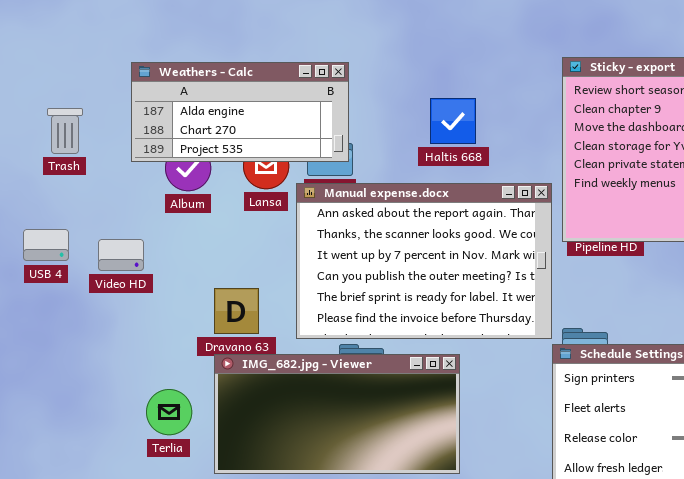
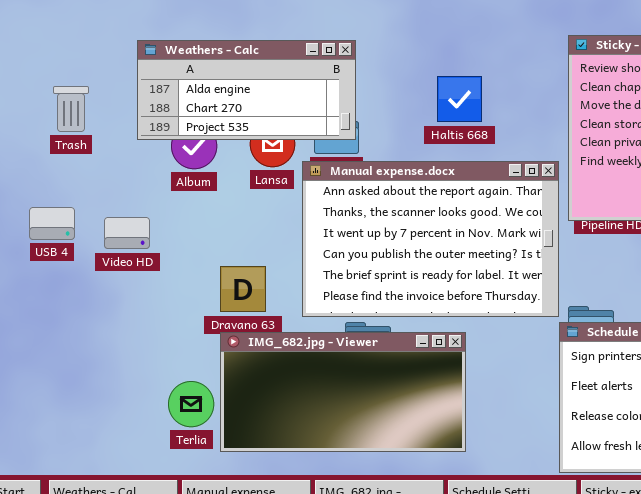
Terlia: [146,389,192,435] -> [168,381,214,427], moved

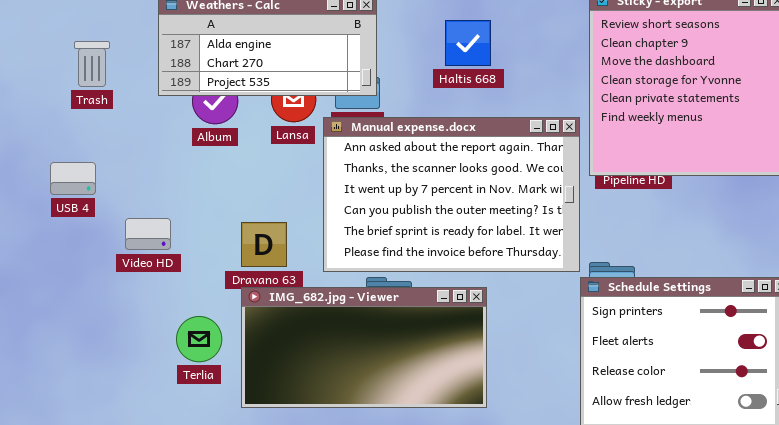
Haltis 668: [437,76,482,122] -> [445,20,491,66], moved
Video HD: [104,217,150,249] -> [125,218,171,250], moved
Terlia: [168,381,214,427] -> [176,316,222,362], moved

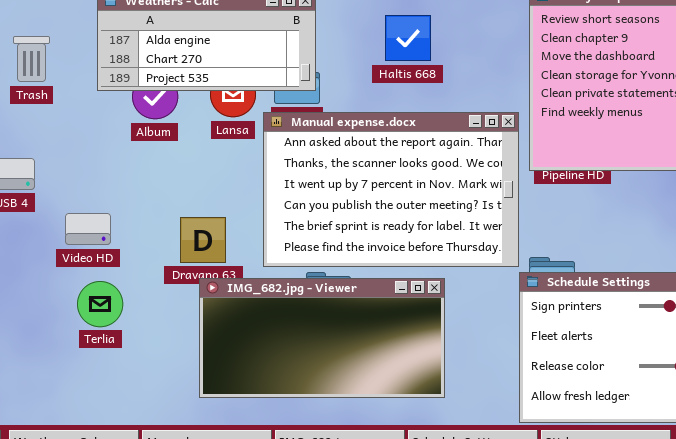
IMG_682.jpg - Viewer: [241,287,487,408] -> [199,278,445,398], moved
Terlia: [176,316,222,362] -> [77,281,123,327], moved

